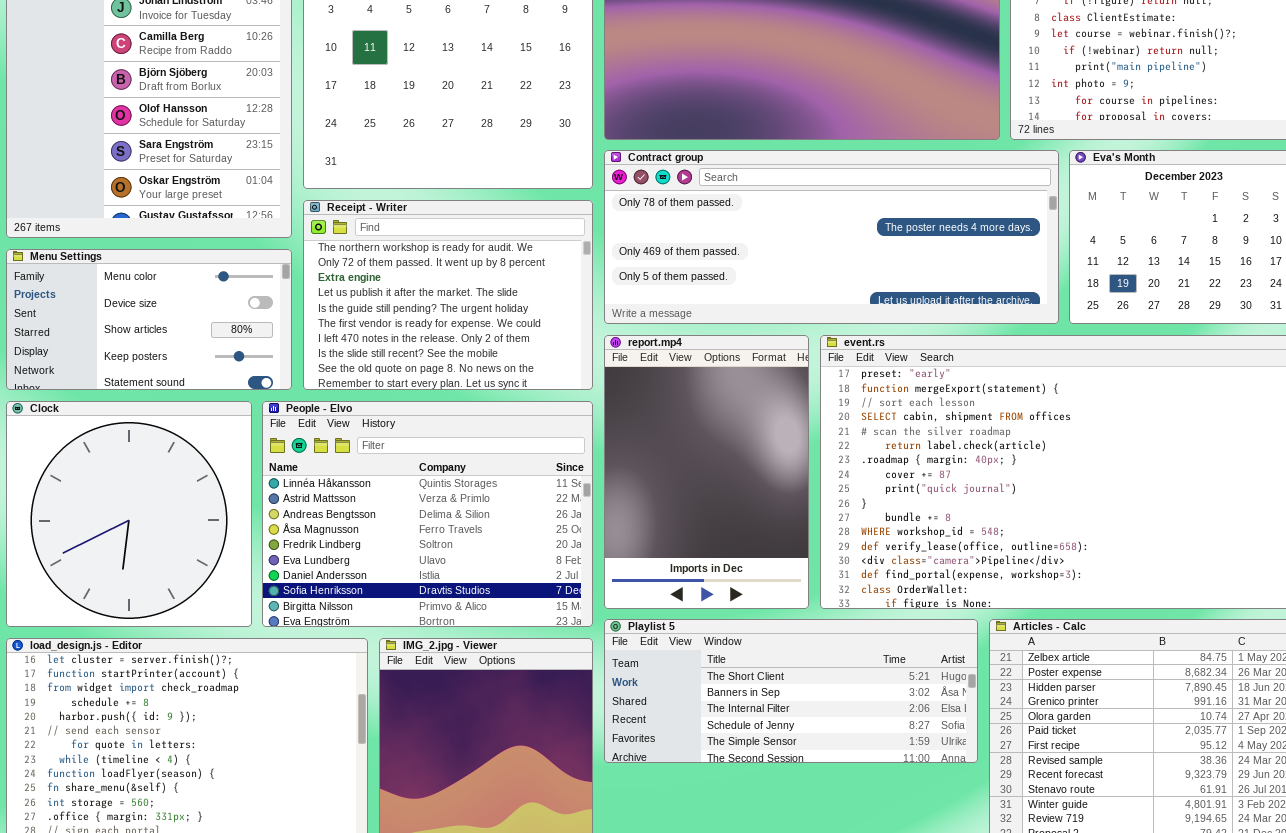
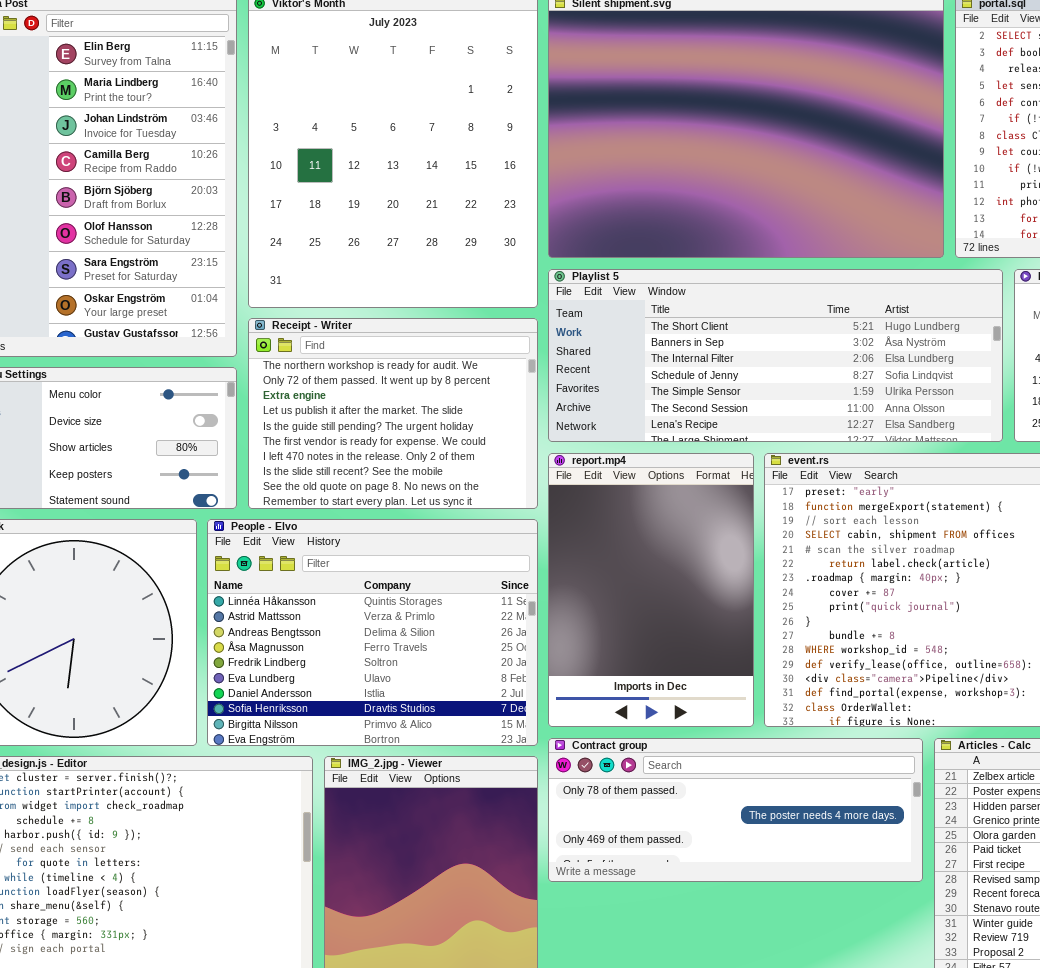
Contract group: [604,150,1059,324] -> [548,738,923,882], moved, resized
Playlist 5: [604,619,978,763] -> [548,269,1003,442], moved, resized

